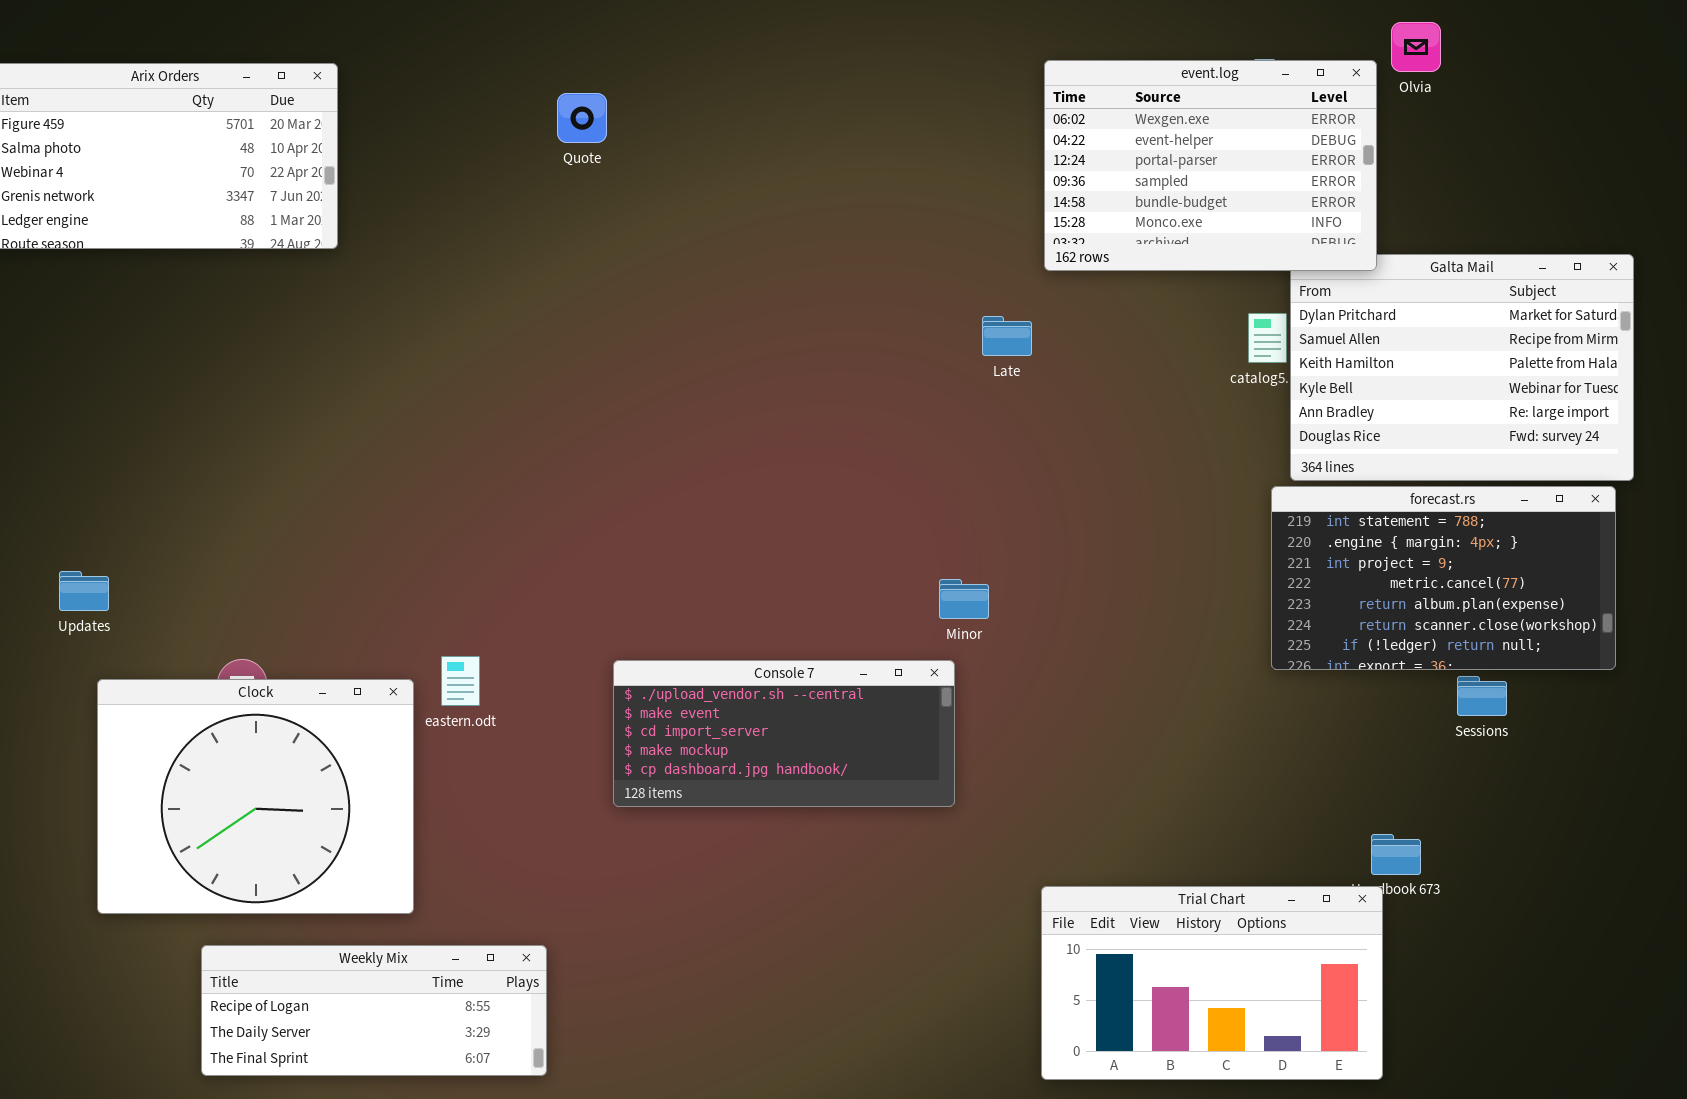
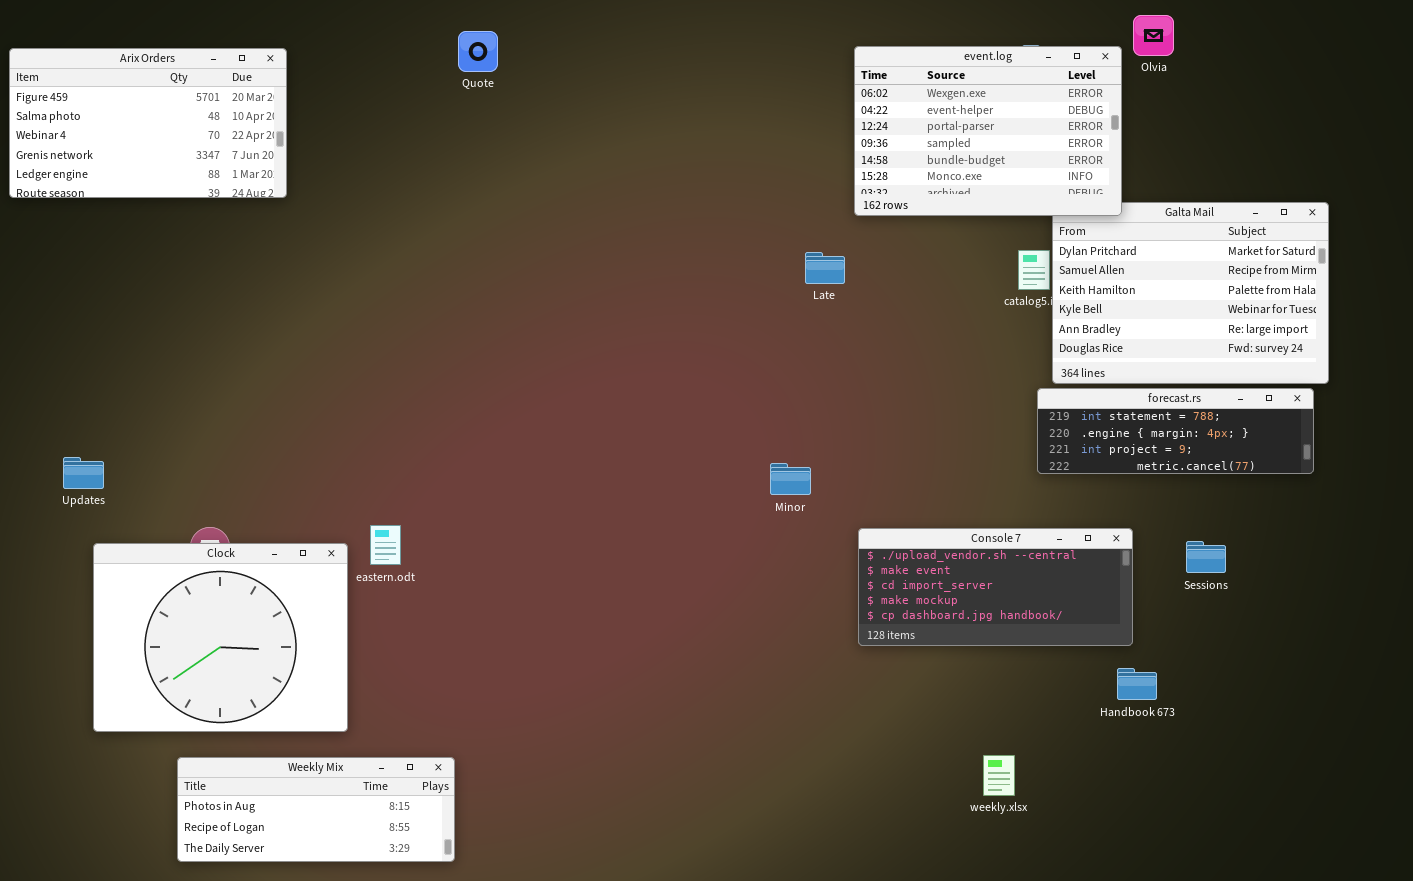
Quote: [557,93,607,143] -> [458,31,498,72], moved
forecast.rs: [1271,486,1616,670] -> [1037,388,1314,474], resized
Console 7: [613,660,955,807] -> [858,528,1133,646], moved
Trial Chart: [1041,886,1383,1080] -> none, closed
Weekly Mix: [201,945,547,1076] -> [177,757,455,862], scrolled up 1 row

